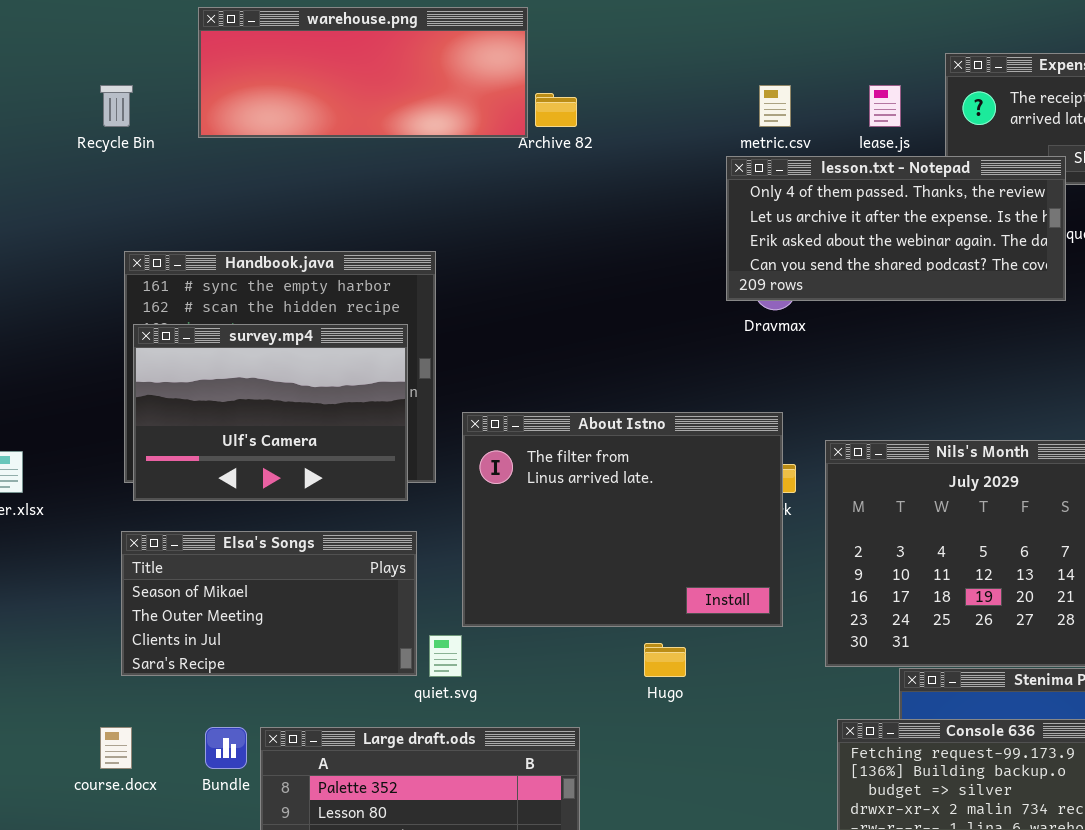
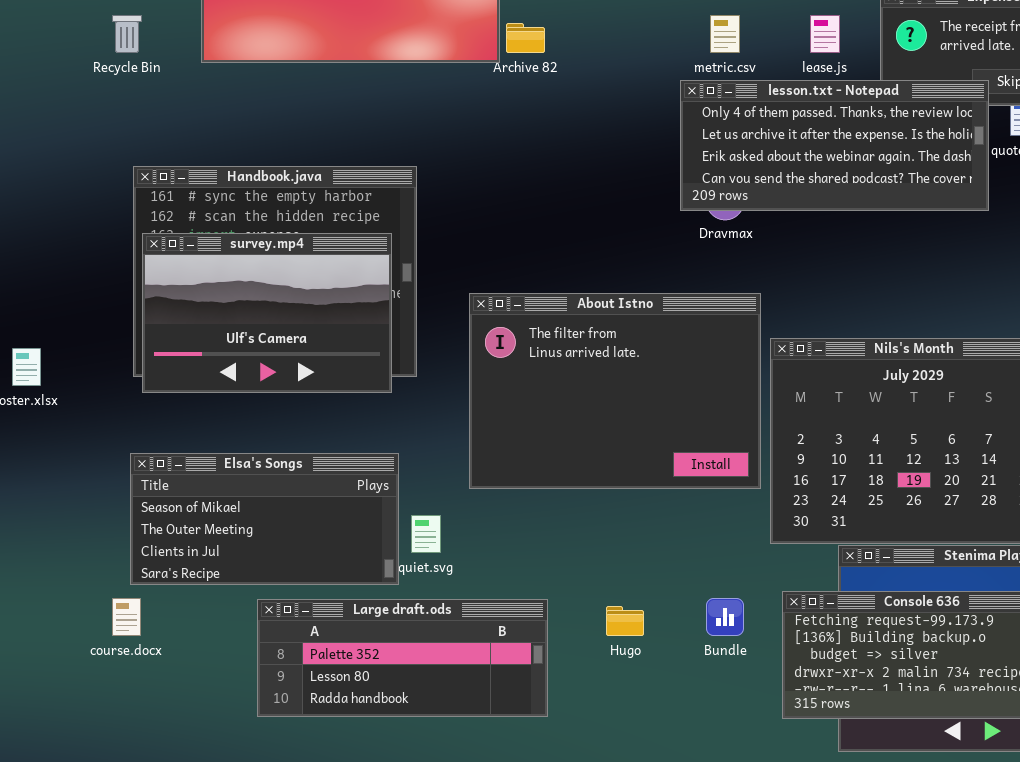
About Istno: [462,412,783,627] -> [469,293,761,489], moved
Elsa's Songs: [121,531,417,676] -> [130,453,399,585], moved
Hugo: [644,643,686,677] -> [606,606,644,636], moved
Bundle: [205,727,247,769] -> [706,598,744,636], moved

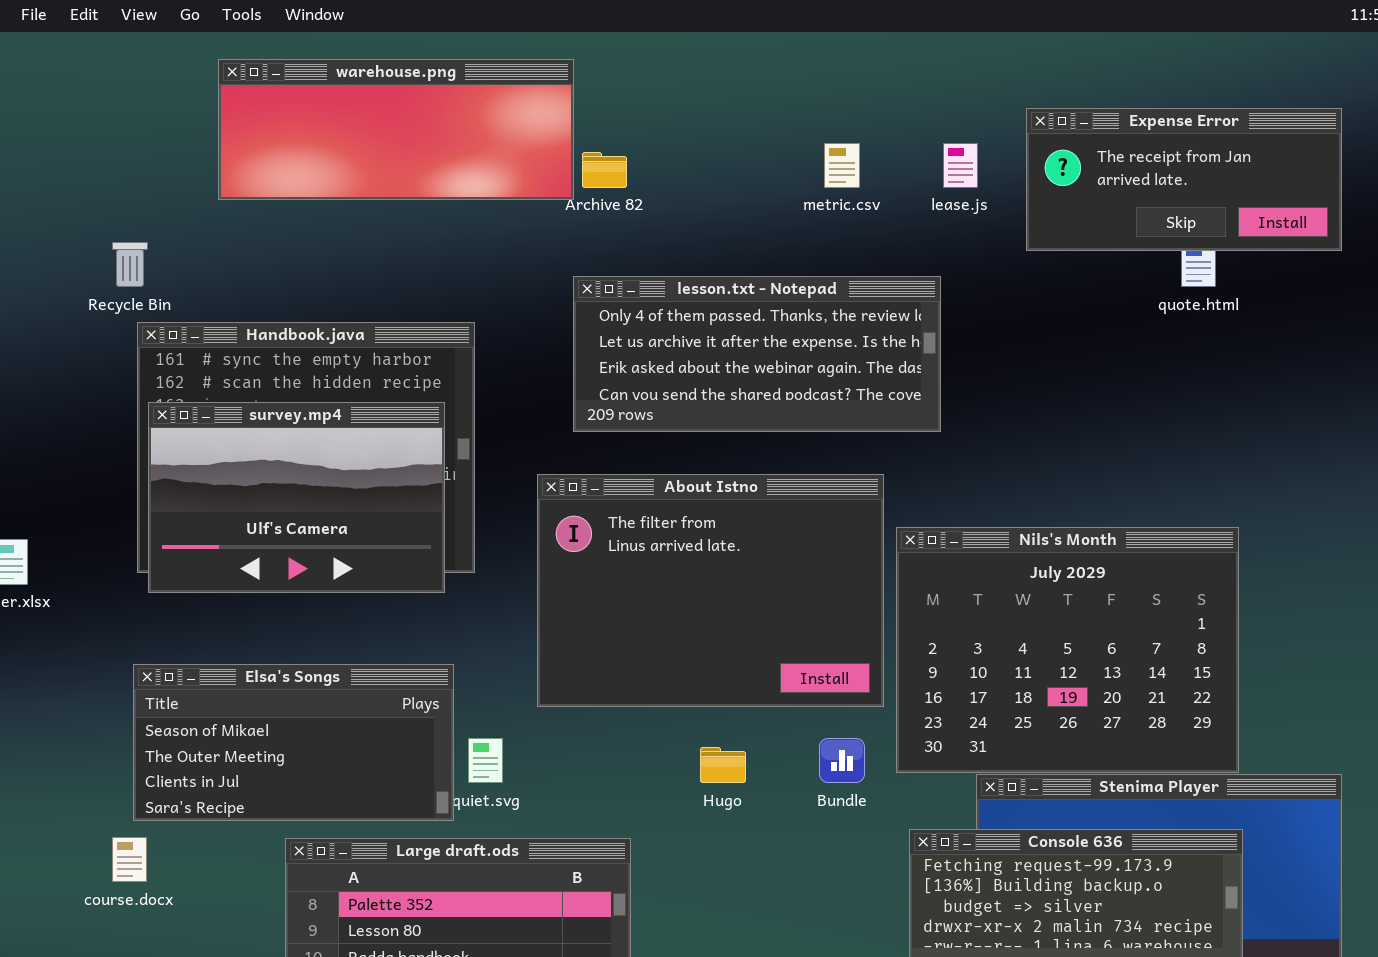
Recycle Bin: [112,15,142,53] -> [112,242,148,287], moved
lesson.txt - Notepad: [680,80,989,211] -> [573,276,941,432], moved
Bundle: [706,598,744,636] -> [819,738,865,783], moved
Hugo: [606,606,644,636] -> [700,747,746,783], moved

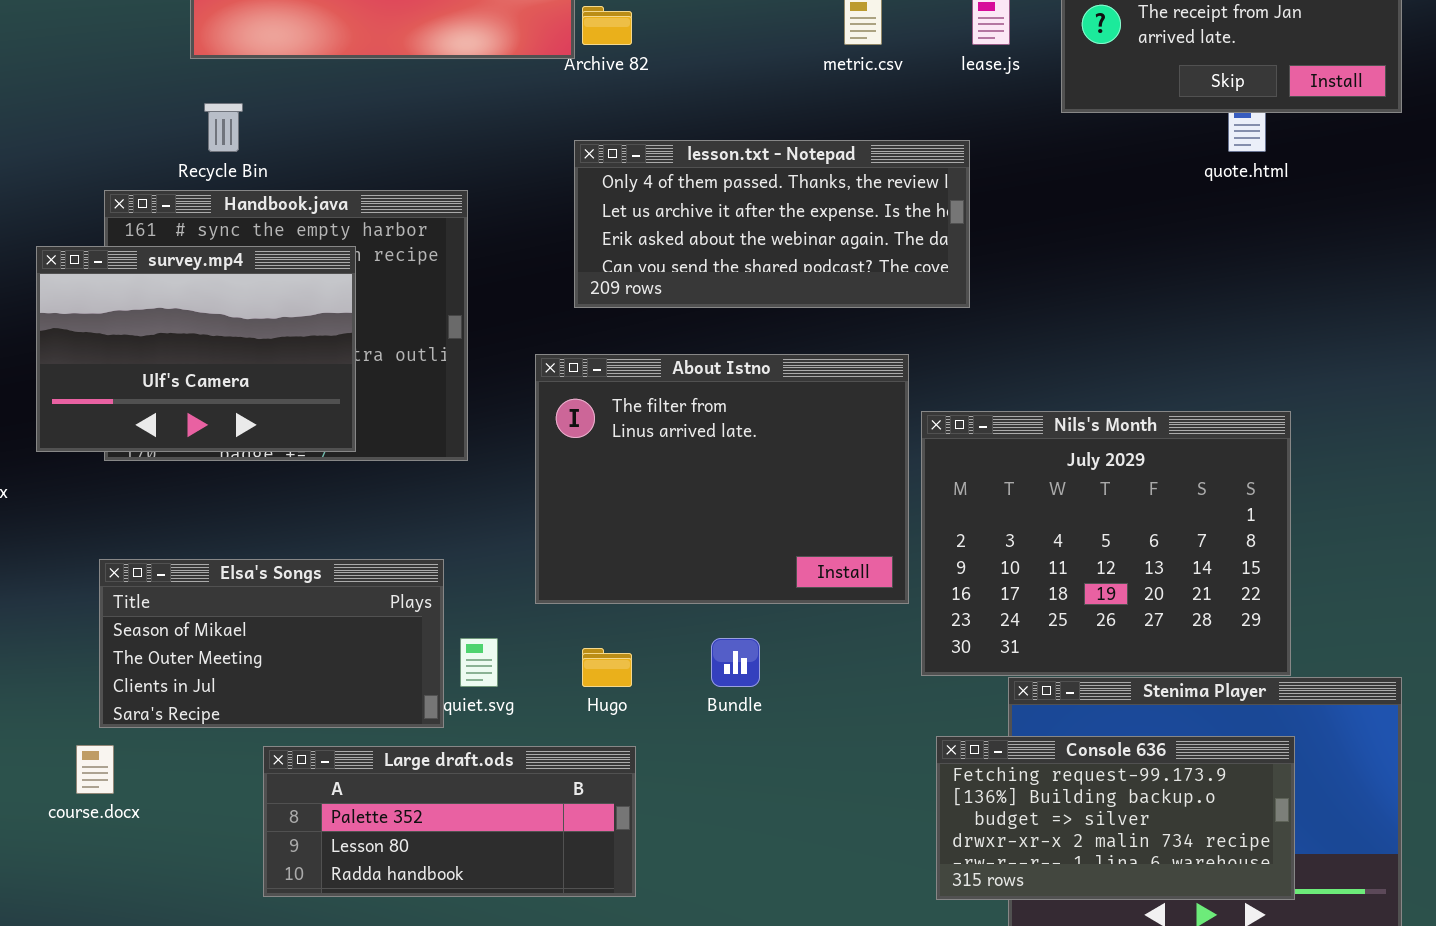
Recycle Bin: [112,242,148,287] -> [204,103,243,152], moved
survey.mp4: [148,402,445,593] -> [36,246,356,452], moved
Bundle: [819,738,865,783] -> [711,638,760,687], moved
Hugo: [700,747,746,783] -> [582,648,632,687], moved

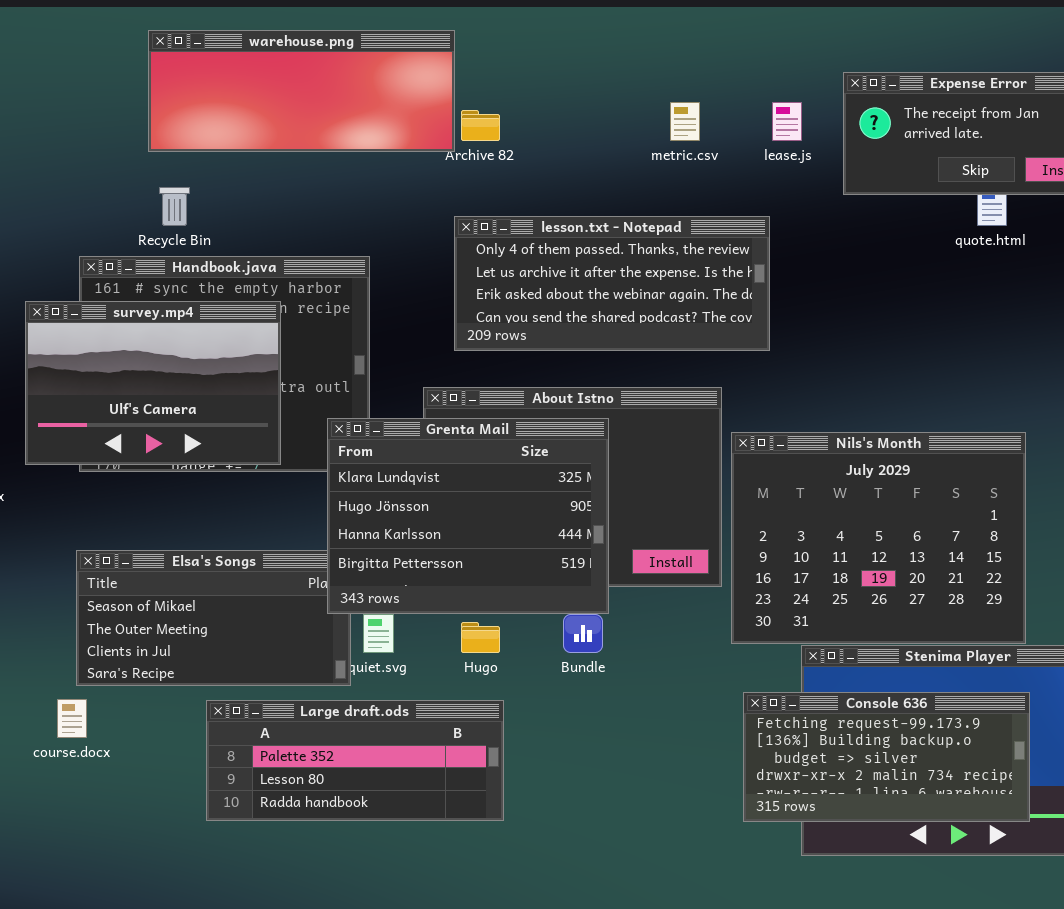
Grenta Mail: none -> [327,418,609,614], opened

